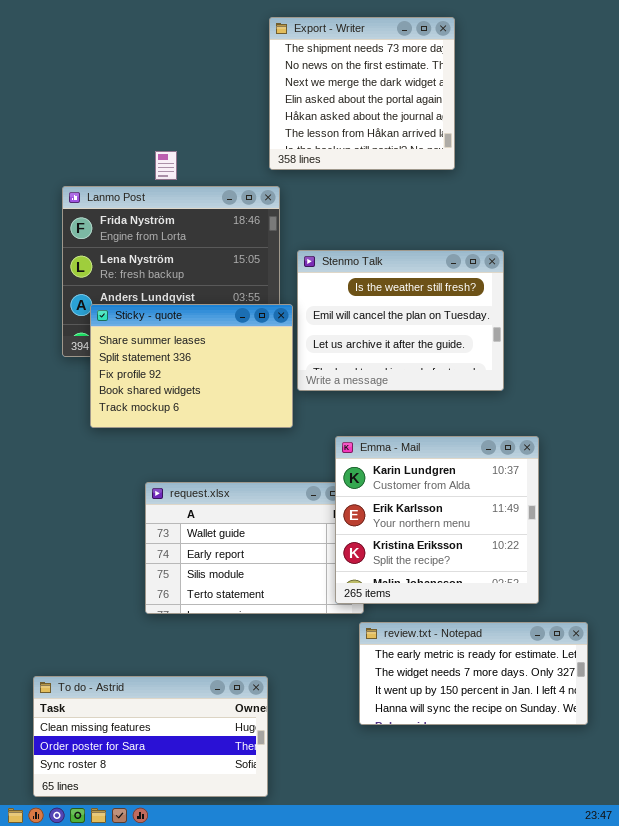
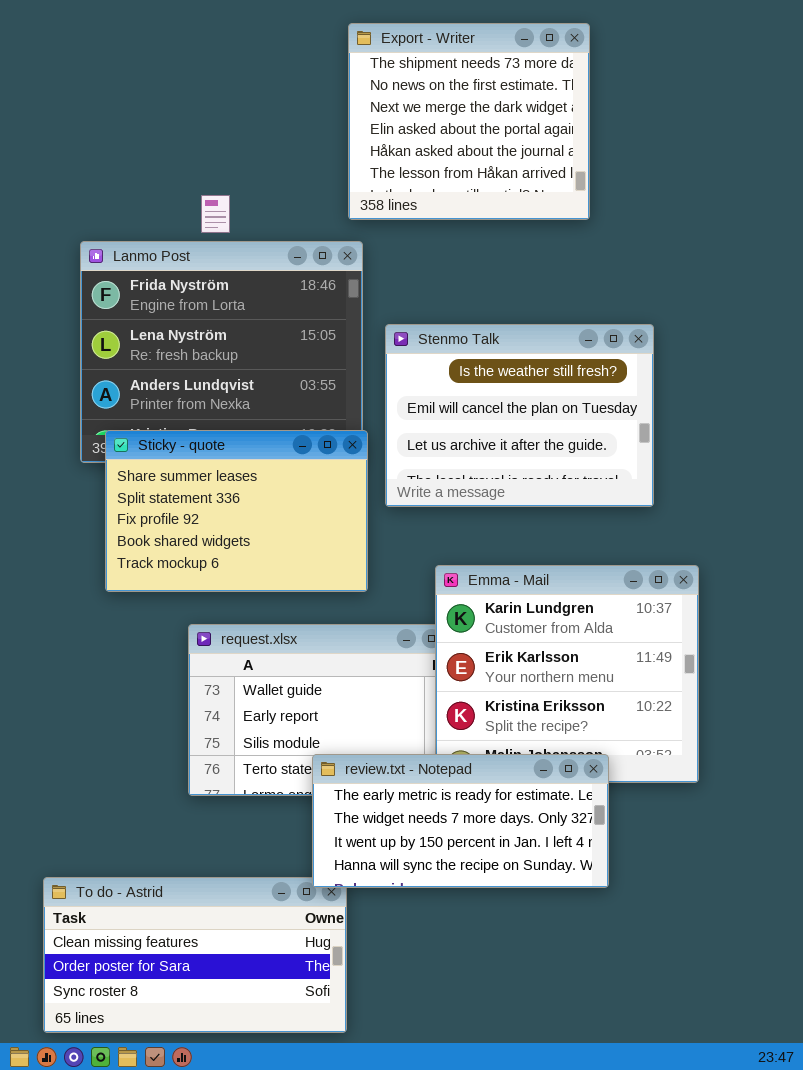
Sticky - quote: [90,304,293,428] -> [105,430,368,592], moved
review.txt - Notepad: [359,622,588,725] -> [312,754,609,888], moved

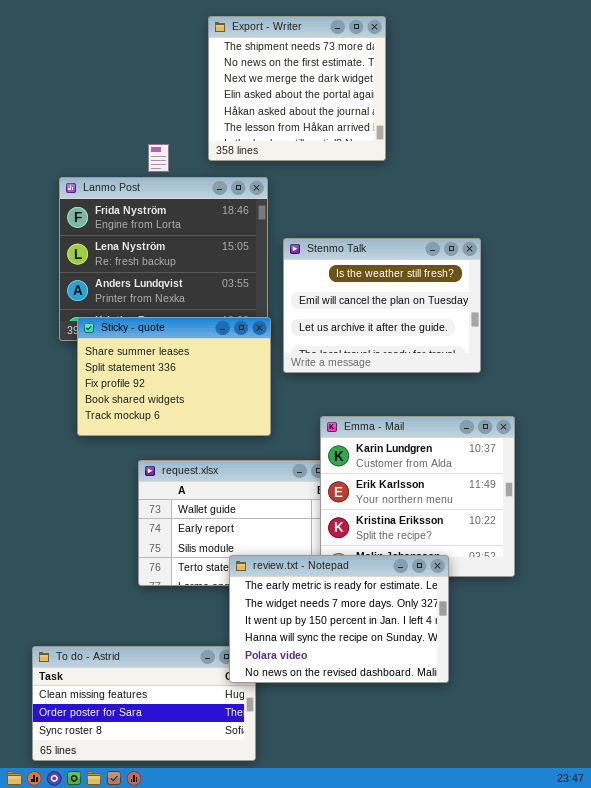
Export - Writer: [348,23,590,220] -> [208,16,386,161], moved
review.txt - Notepad: [312,754,609,888] -> [229,555,449,683], resized

